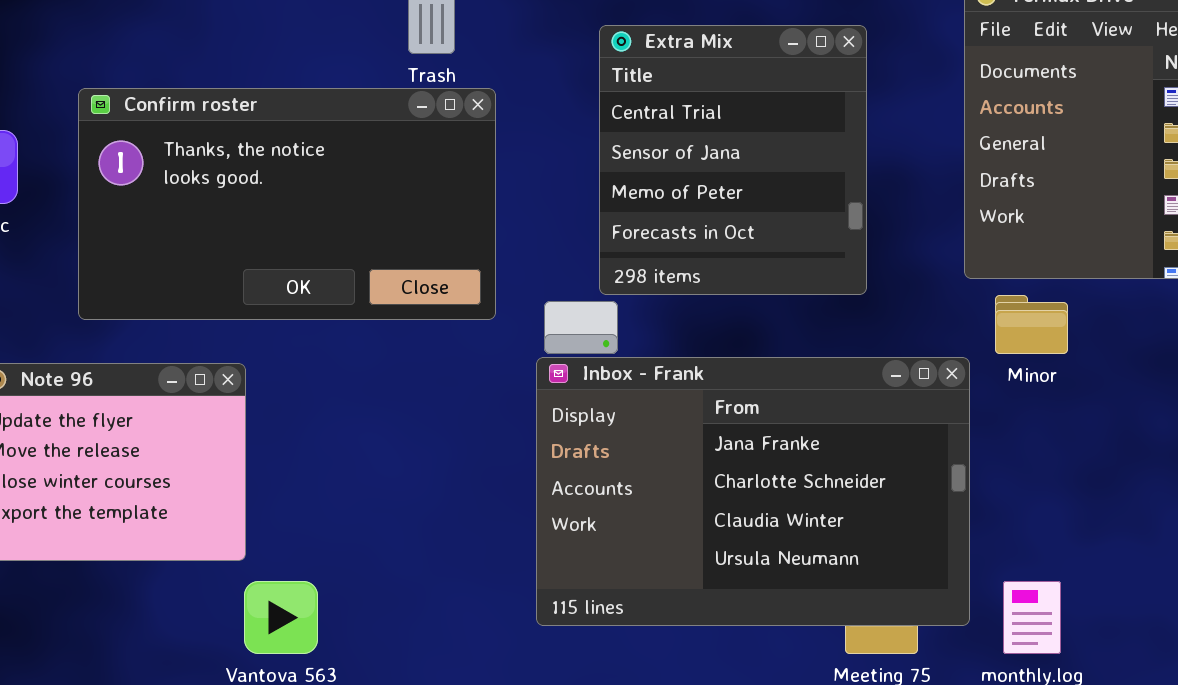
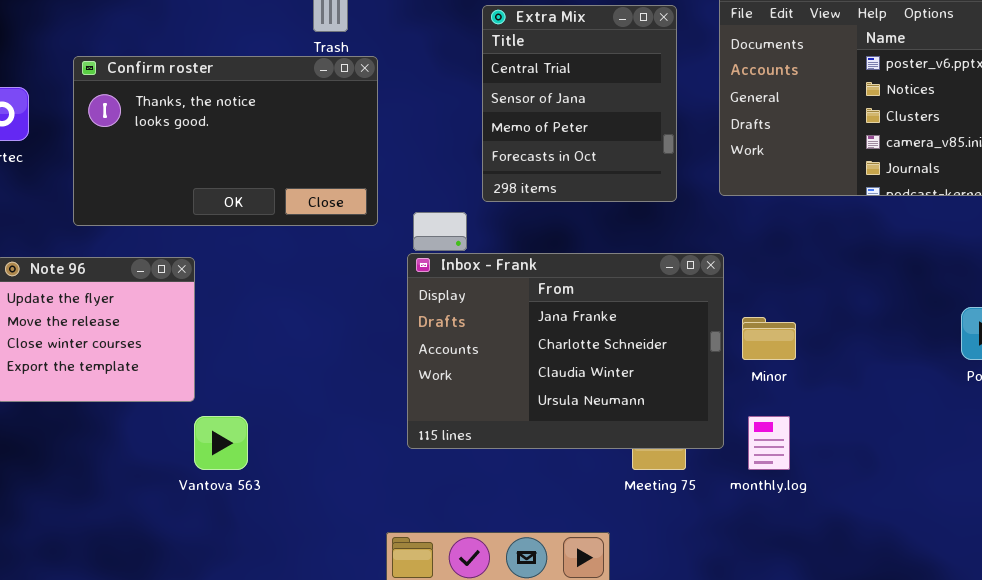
Extra Mix: [599,25,867,295] -> [482,5,677,202], moved
Minor: [995,295,1068,354] -> [742,317,796,360], moved

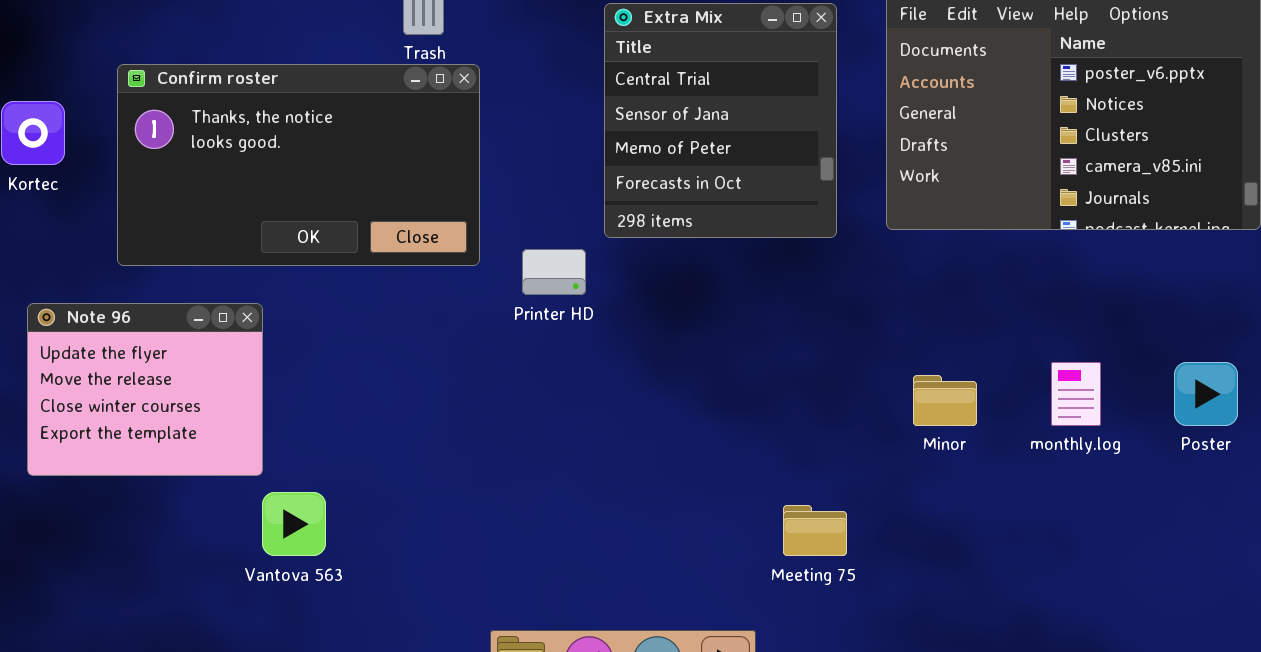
Inbox - Frank: [407,253,724,449] -> none, closed
monthly.log: [748,416,790,470] -> [1051,362,1101,426], moved

